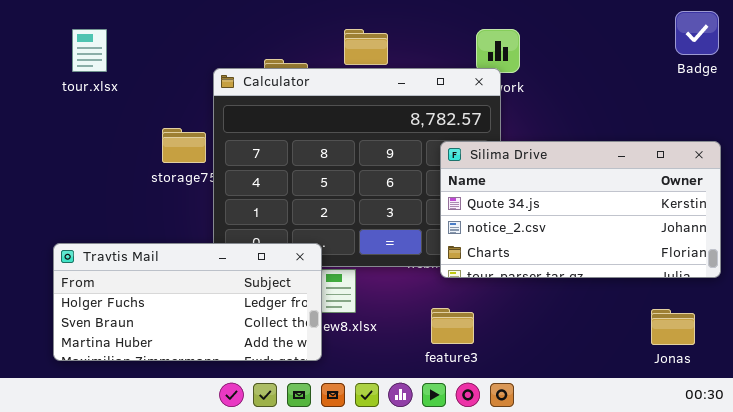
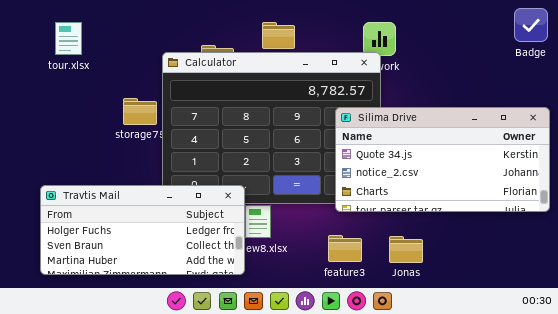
Jonas: [651,309,695,345] -> [389,236,423,263], moved

